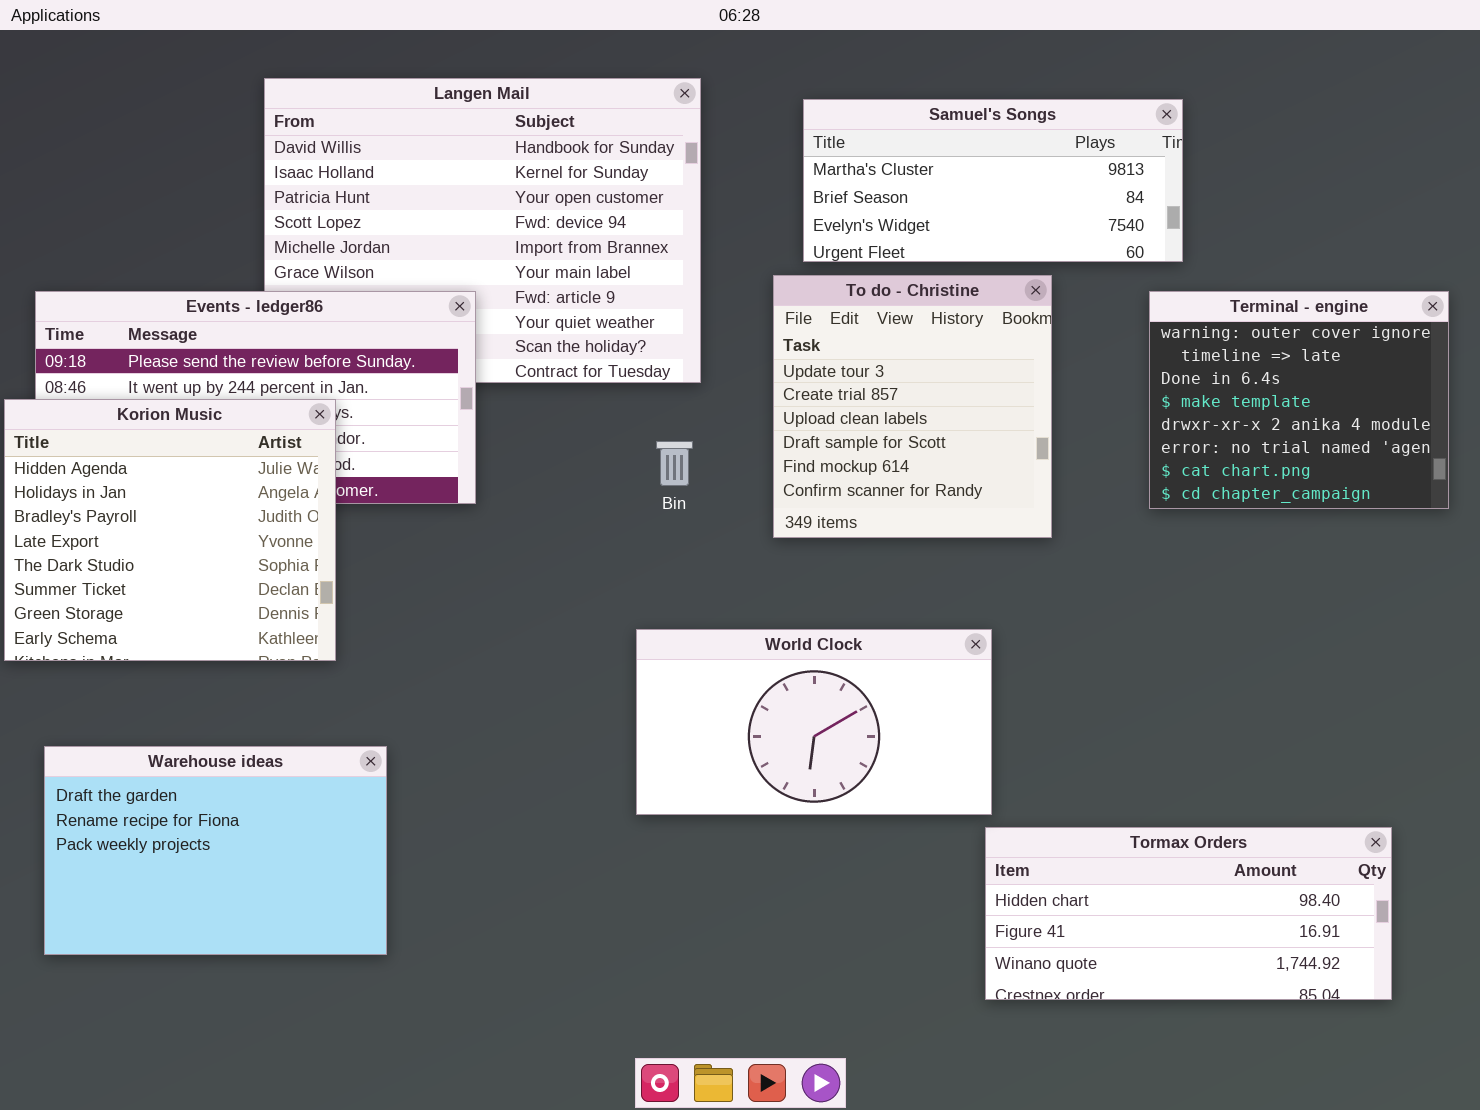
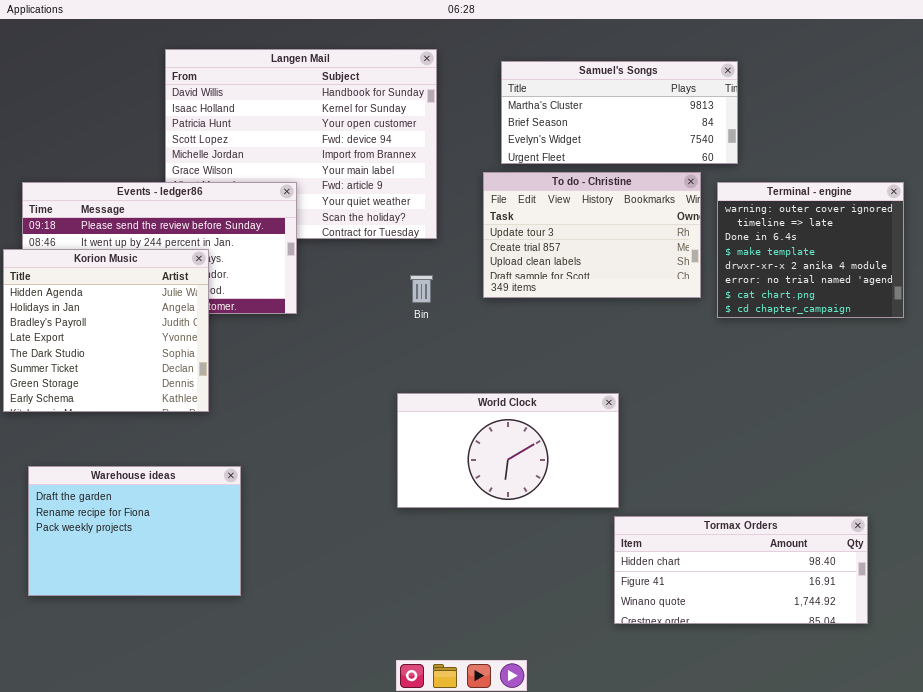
To do - Christine: [773,275,1052,538] -> [483,172,701,298], resized

